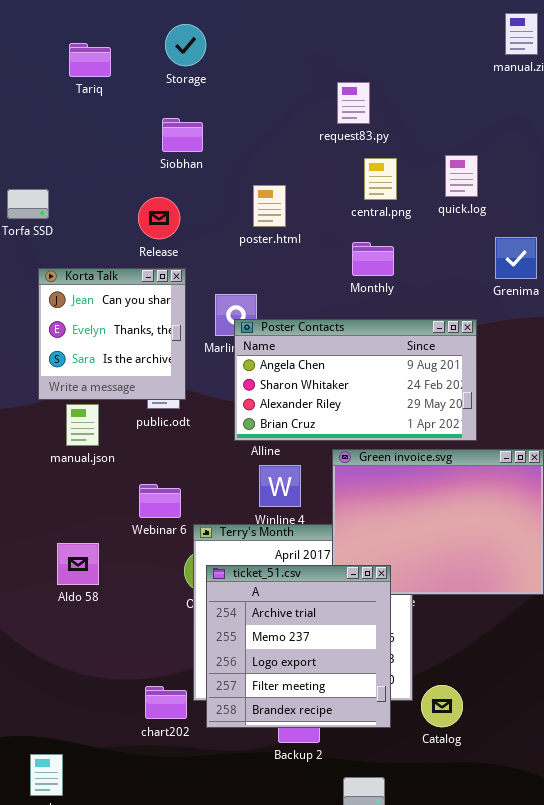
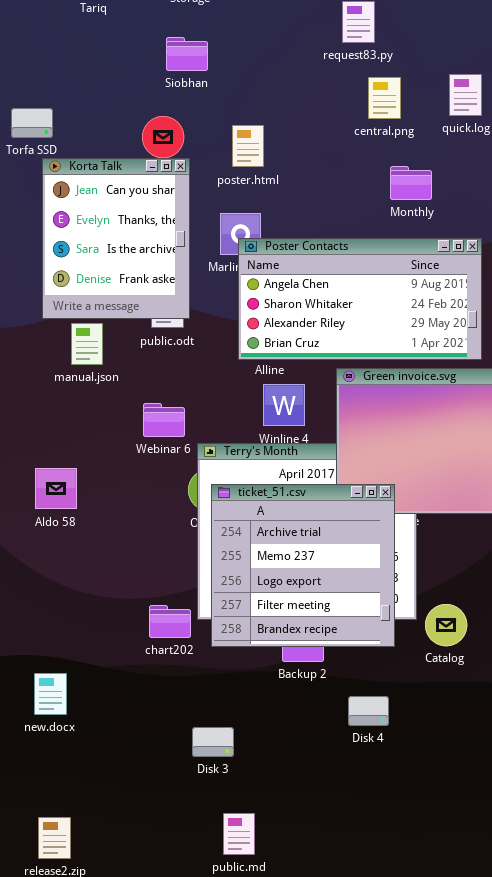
poster.html: [253,185,286,227] -> [232,125,264,167], moved
Monthly: [352,242,394,276] -> [390,166,432,200], moved
Korta Talk: [38,268,186,400] -> [42,158,190,319], resized
Aldo 58: [57,543,99,585] -> [35,468,77,509], moved

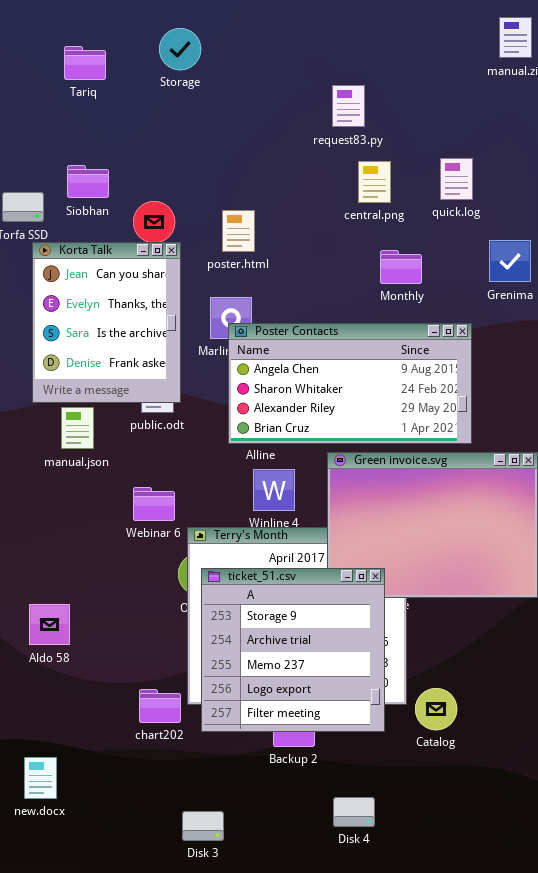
Siobhan: [166,37,208,71] -> [67,165,109,198], moved
Aldo 58: [35,468,77,509] -> [29,604,70,645], moved
ticket_51.csv: [211,484,395,647] -> [201,568,385,732], scrolled up 1 row
Disk 4: [348,696,389,726] -> [333,797,375,827], moved

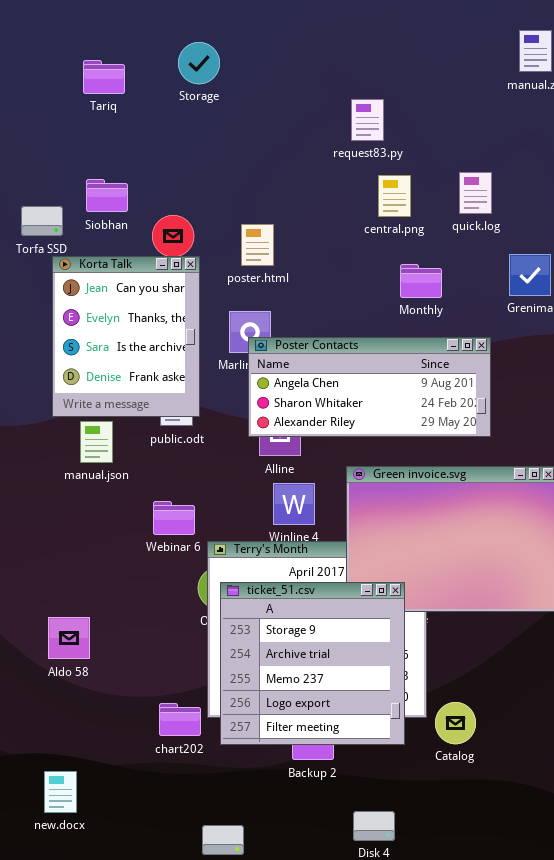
Poster Contacts: [228,323,472,444] -> [248,337,491,437], resized

